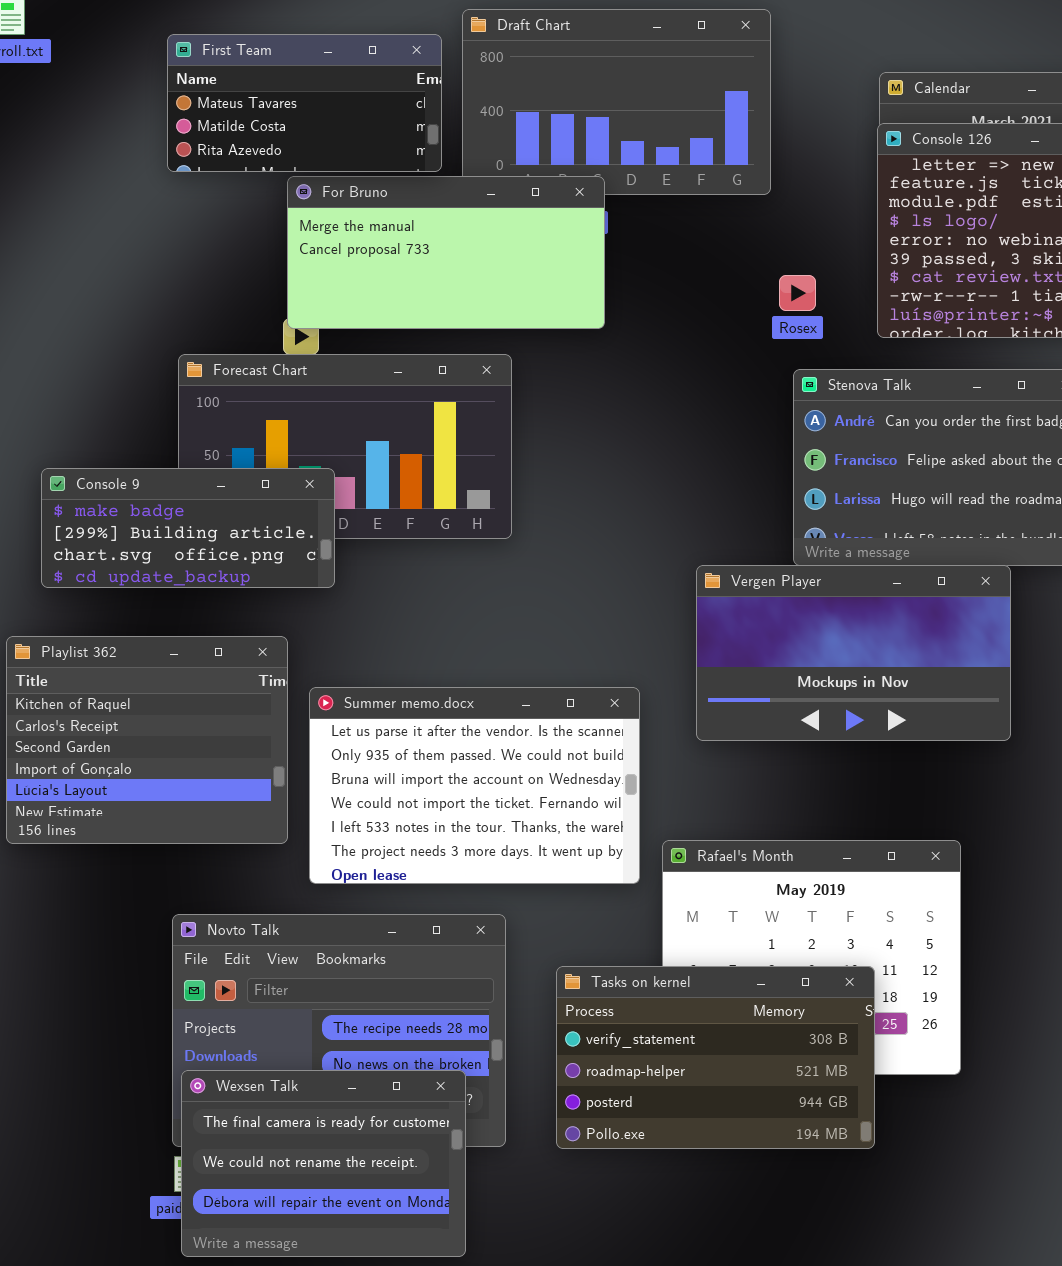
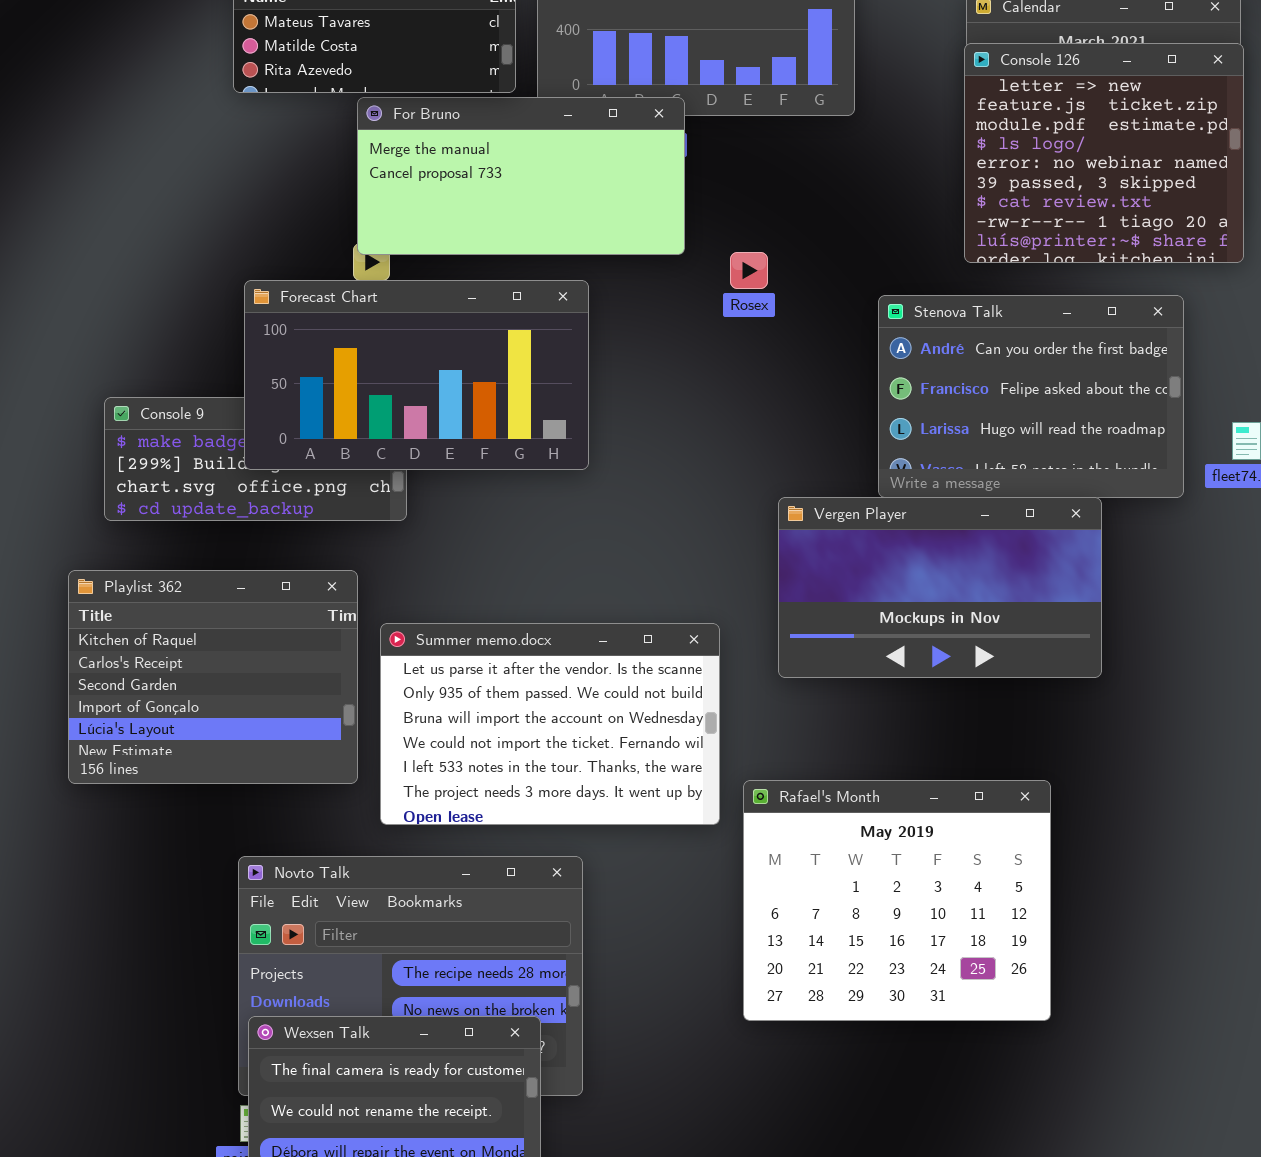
Rosex: [779,275,816,311] -> [730,252,768,289], moved
Forecast Chart: [178,354,512,539] -> [244,280,589,470], raised
Tasks on kernel: [556,966,875,1149] -> none, closed

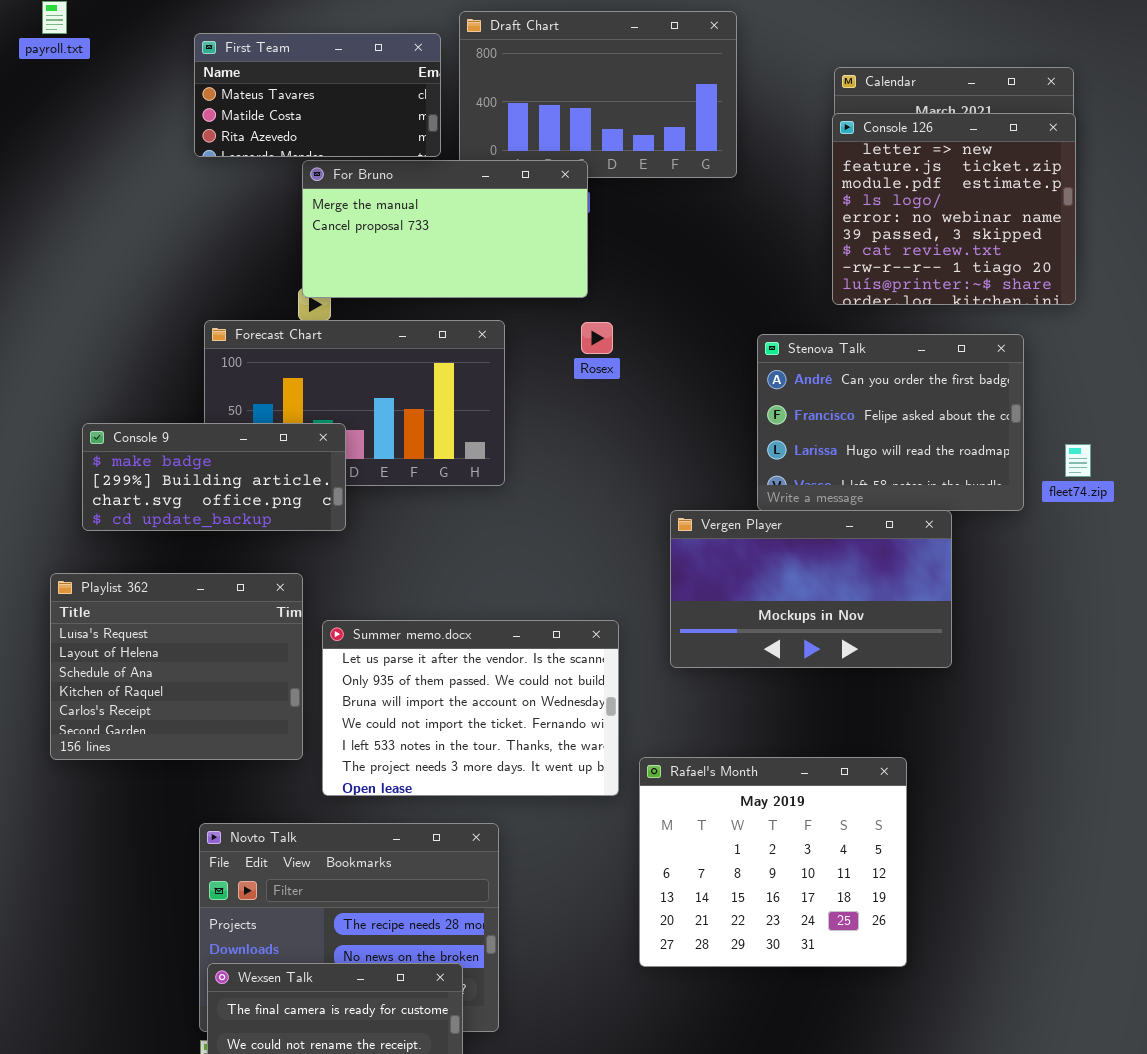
Rosex: [730,252,768,289] -> [581,322,613,354], moved
Console 9: [104,397,407,521] -> [82,423,346,531], raised
Playlist 362: [68,570,358,784] -> [50,573,303,760], scrolled up 3 rows

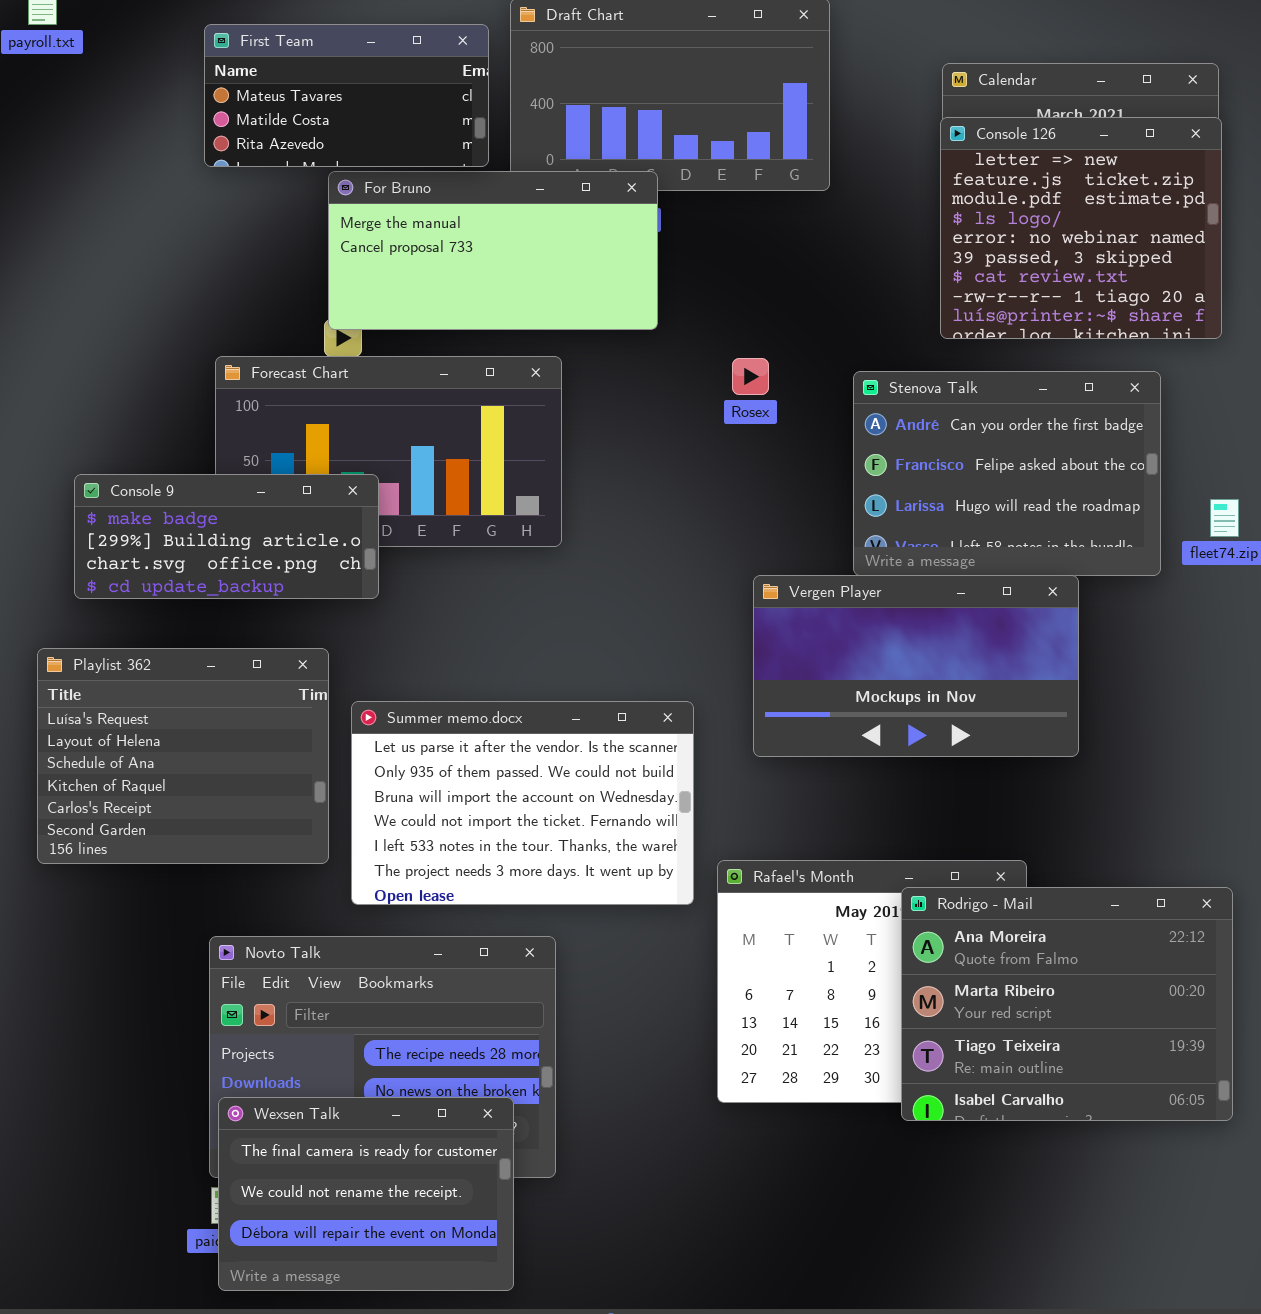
Rosex: [581,322,613,354] -> [732,358,769,395], moved
Rodrigo - Mail: none -> [901,887,1233,1121], opened

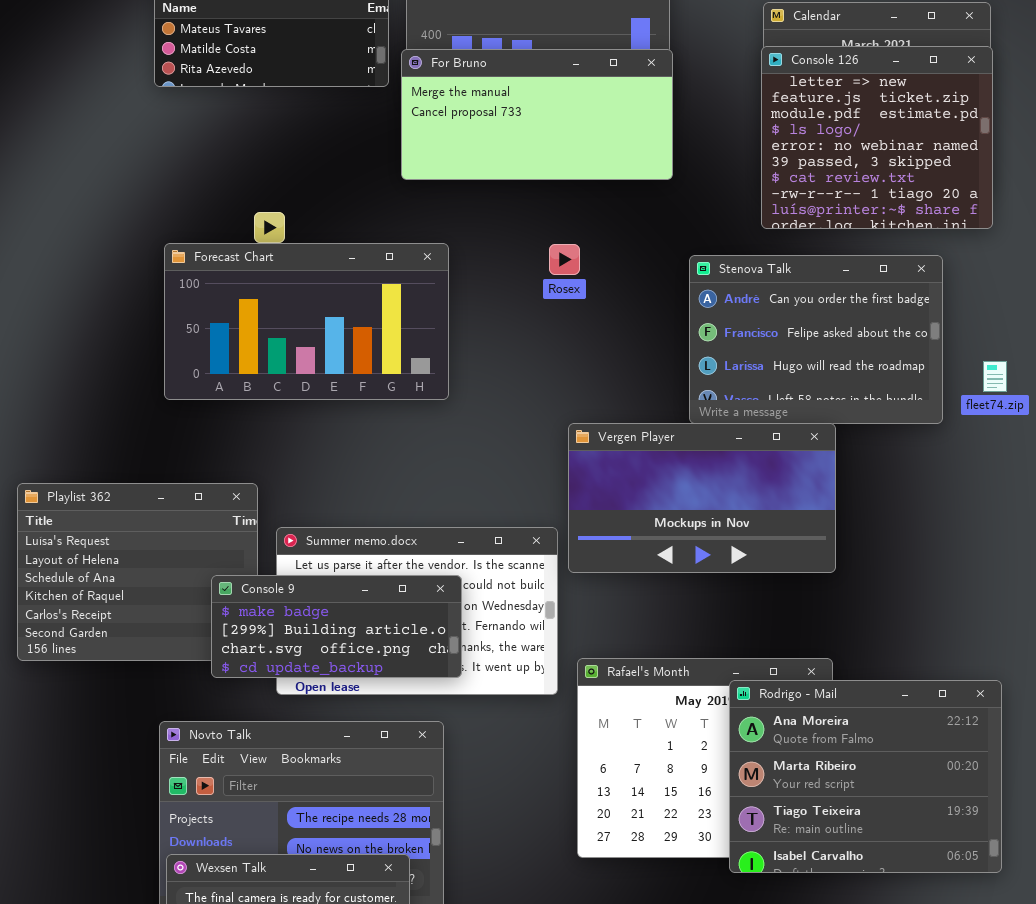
For Bruno: [328,171,658,330] -> [401,49,673,180], moved
Rosex: [732,358,769,395] -> [549,244,580,275], moved
Console 9: [74,474,379,599] -> [211,575,462,678], moved
Vergen Player: [753,575,1079,757] -> [568,423,836,573], moved

